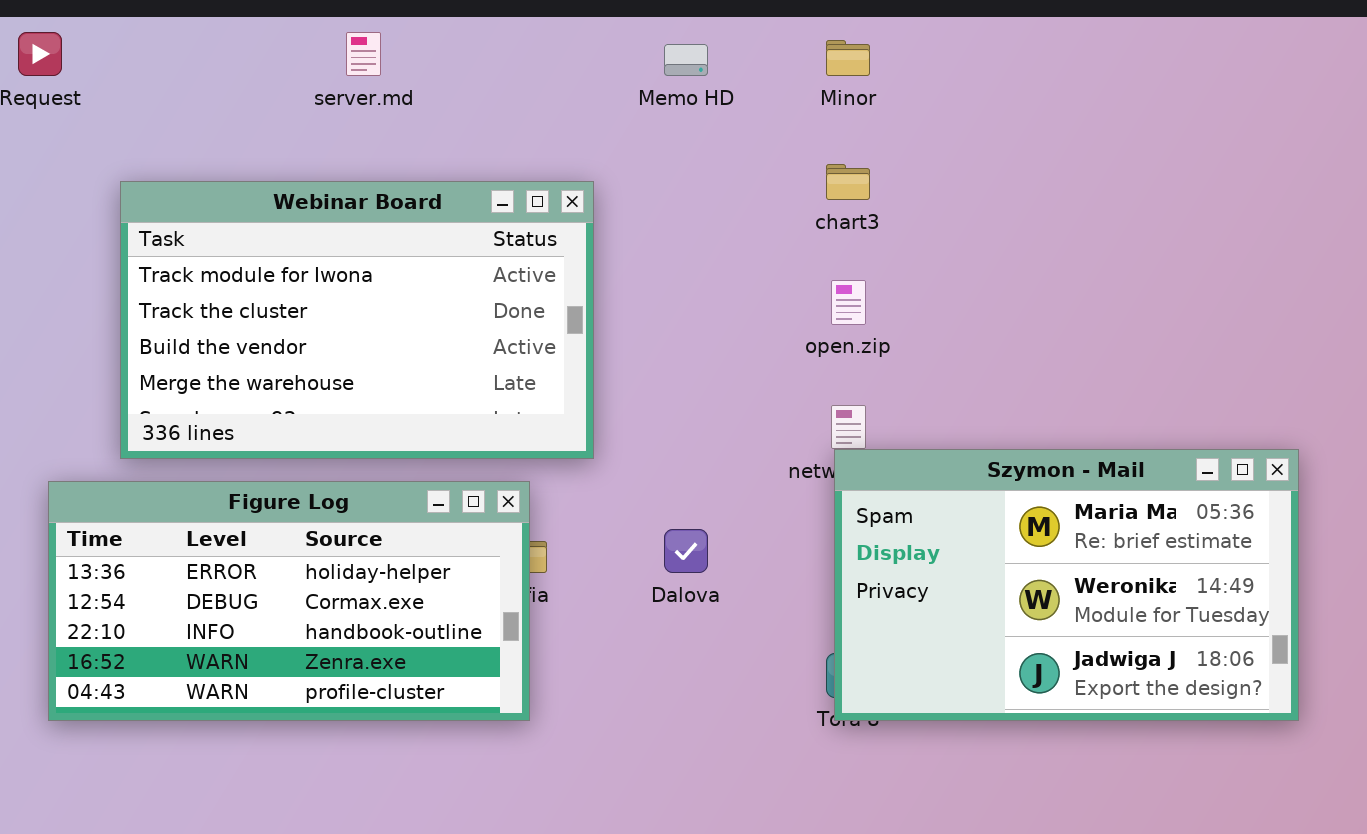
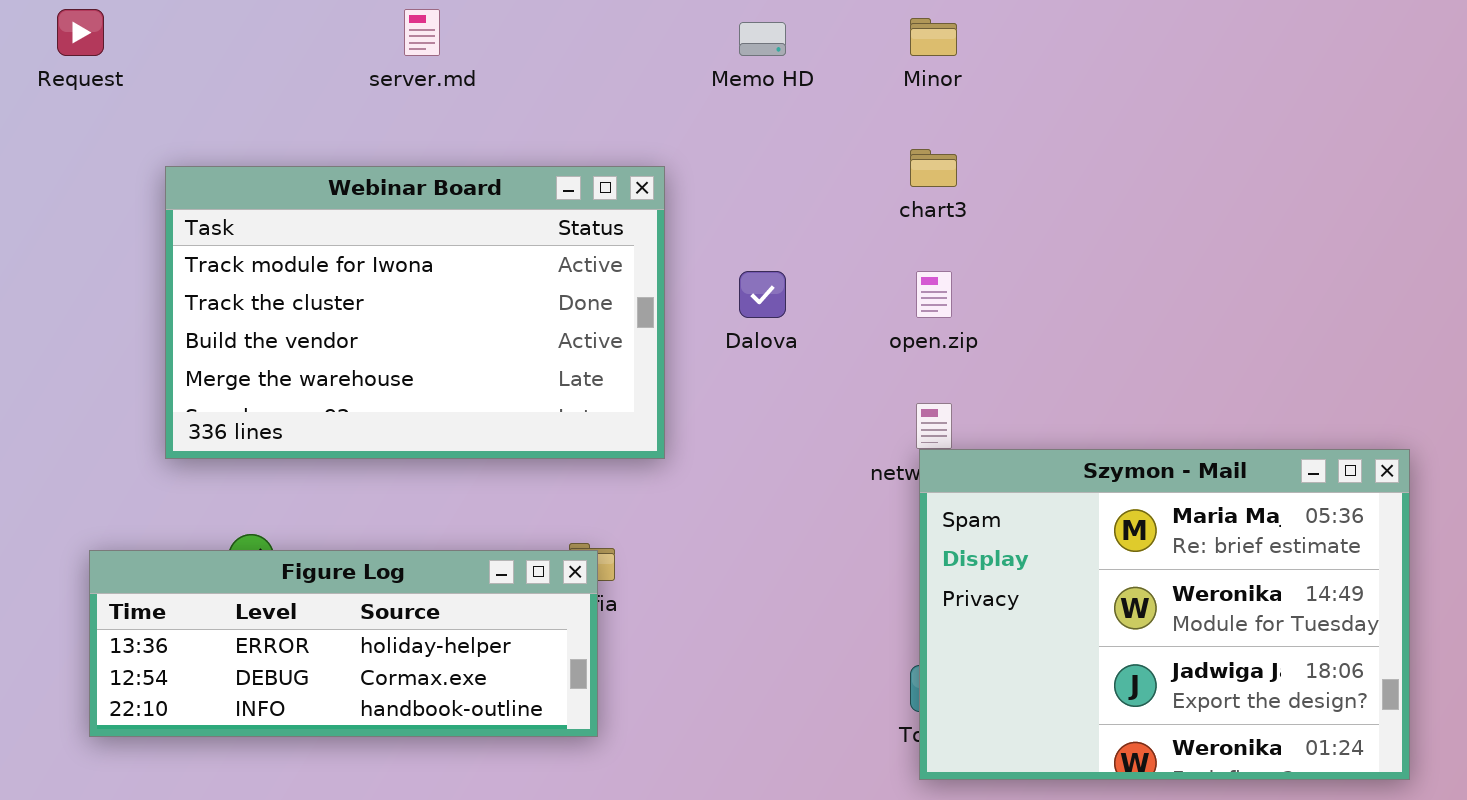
Szymon - Mail: [834,449,1299,721] -> [919,449,1410,780], resized
Figure Log: [48,481,530,721] -> [89,550,598,737], resized
Dalova: [664,529,708,573] -> [739,271,786,318], moved

